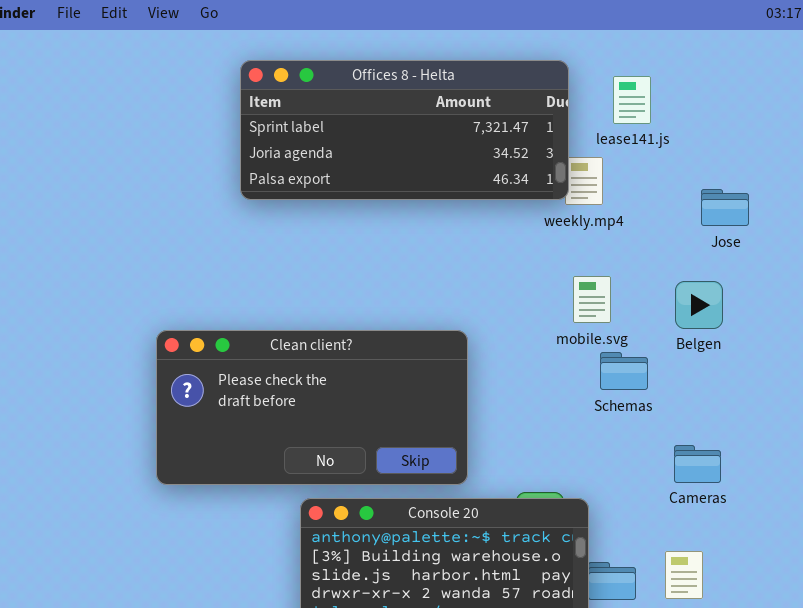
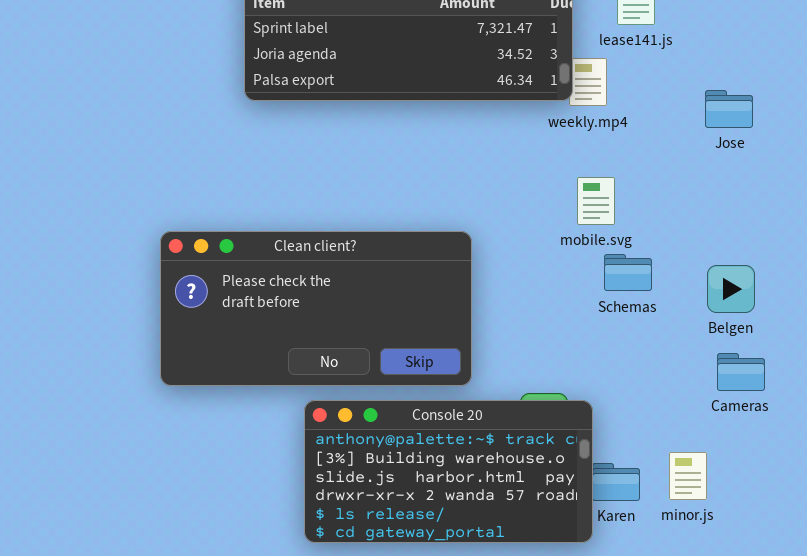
Belgen: [675,281,723,329] -> [707,265,755,313], moved
Cameras: [674,445,721,483] -> [717,353,765,391], moved

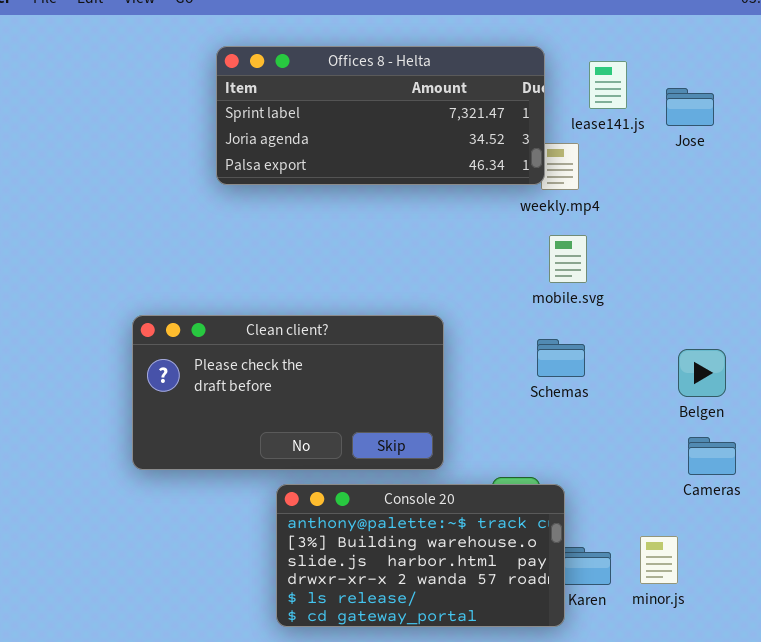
Jose: [705,90,753,128] -> [666,88,714,126], moved
mobile.svg: [577,177,615,225] -> [549,235,587,283], moved
Schemas: [604,254,652,291] -> [537,339,585,377], moved

